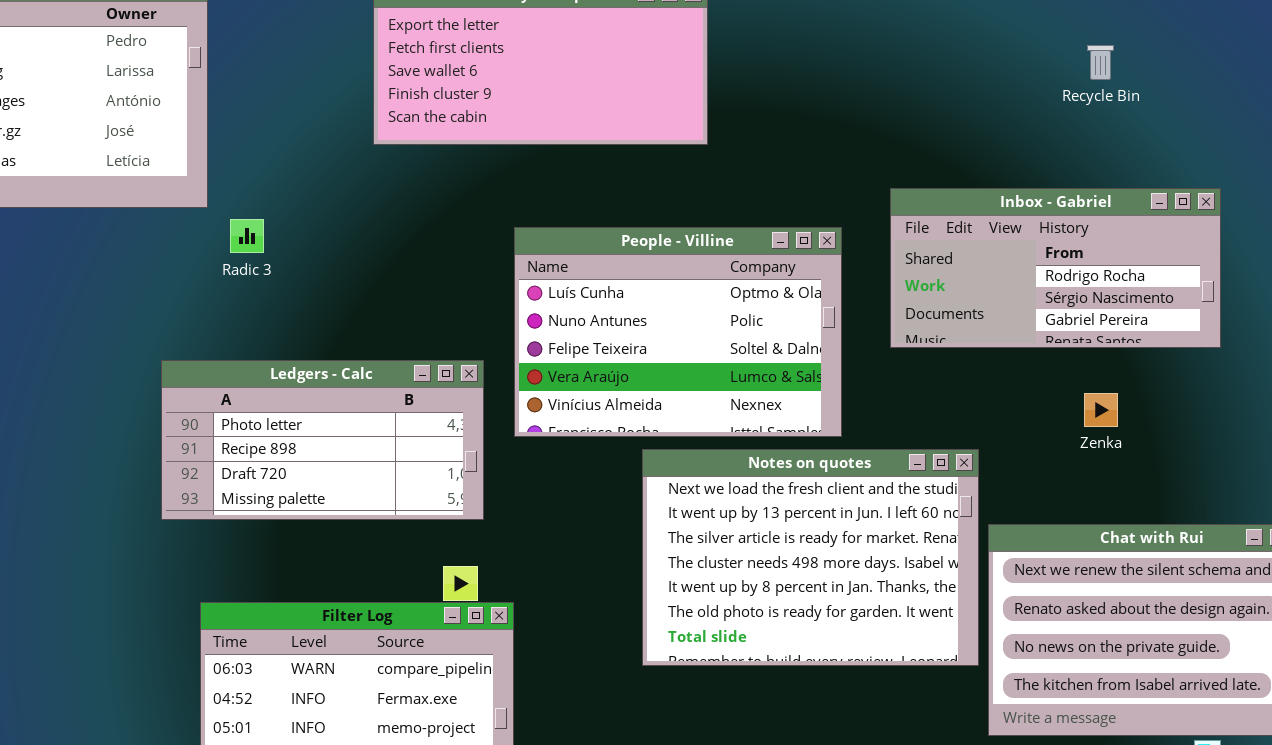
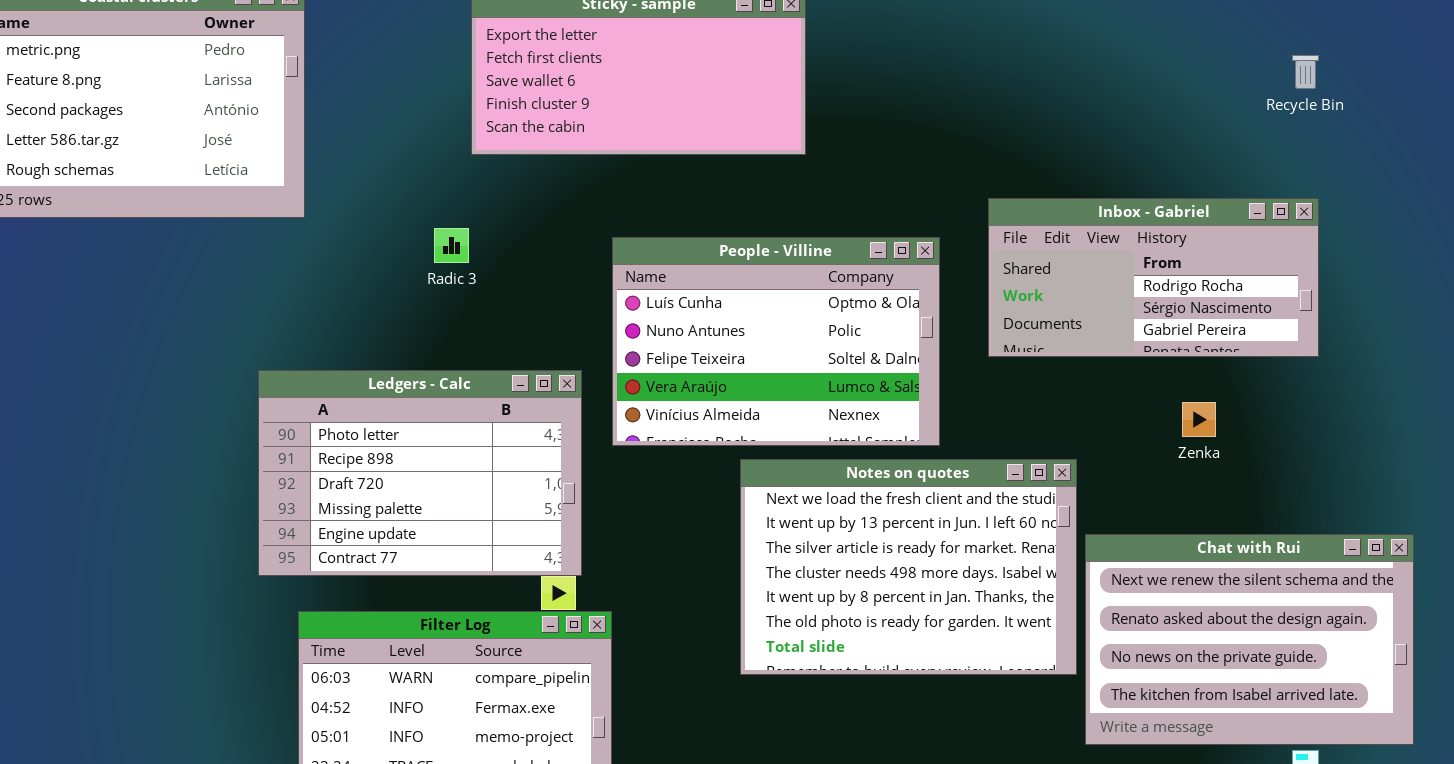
Recycle Bin: [1087,45,1114,80] -> [1292,55,1319,89], moved
Radic 3: [230,219,264,253] -> [434,228,469,263], moved
Ledgers - Calc: [161,360,484,520] -> [258,370,582,576], resized

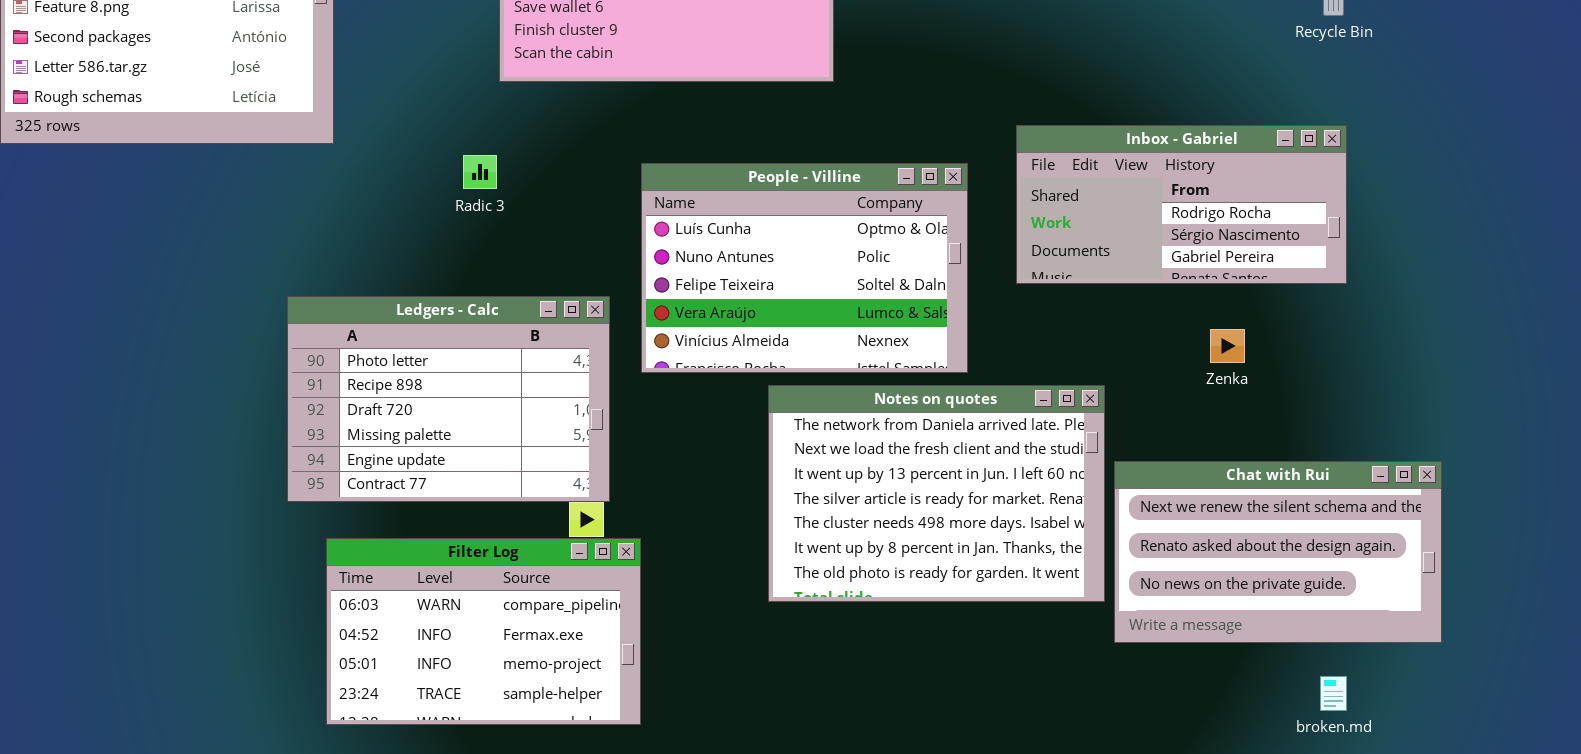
Notes on quotes: [740,459,1077,675] -> [768,385,1105,602], scrolled up 1 row
Chat with Rui: [1085,534,1414,745] -> [1114,461,1442,643], resized

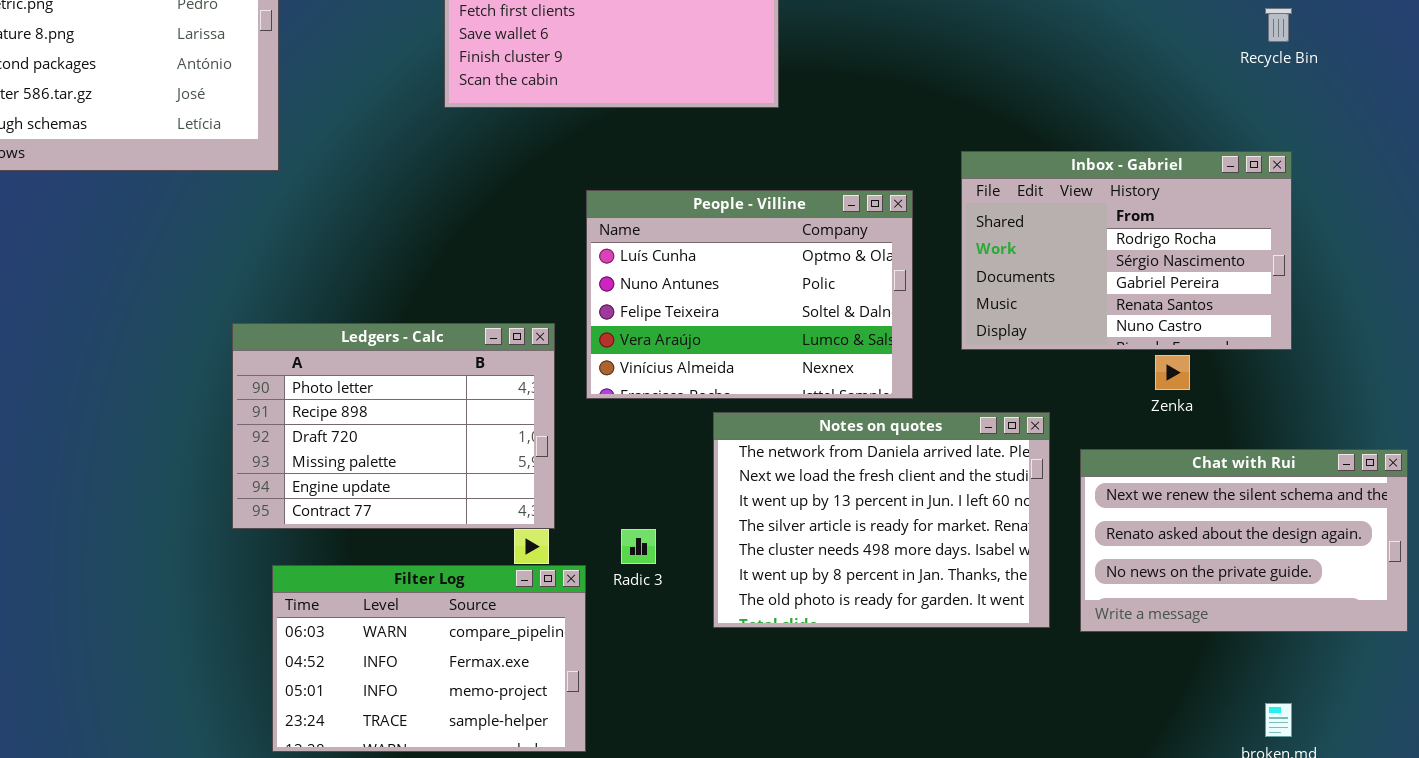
Inbox - Gabriel: [1016,125,1347,284] -> [961,151,1292,350], resized
Radic 3: [463,155,497,189] -> [621,529,656,564], moved
Chat with Rui: [1114,461,1442,643] -> [1080,449,1408,632], moved

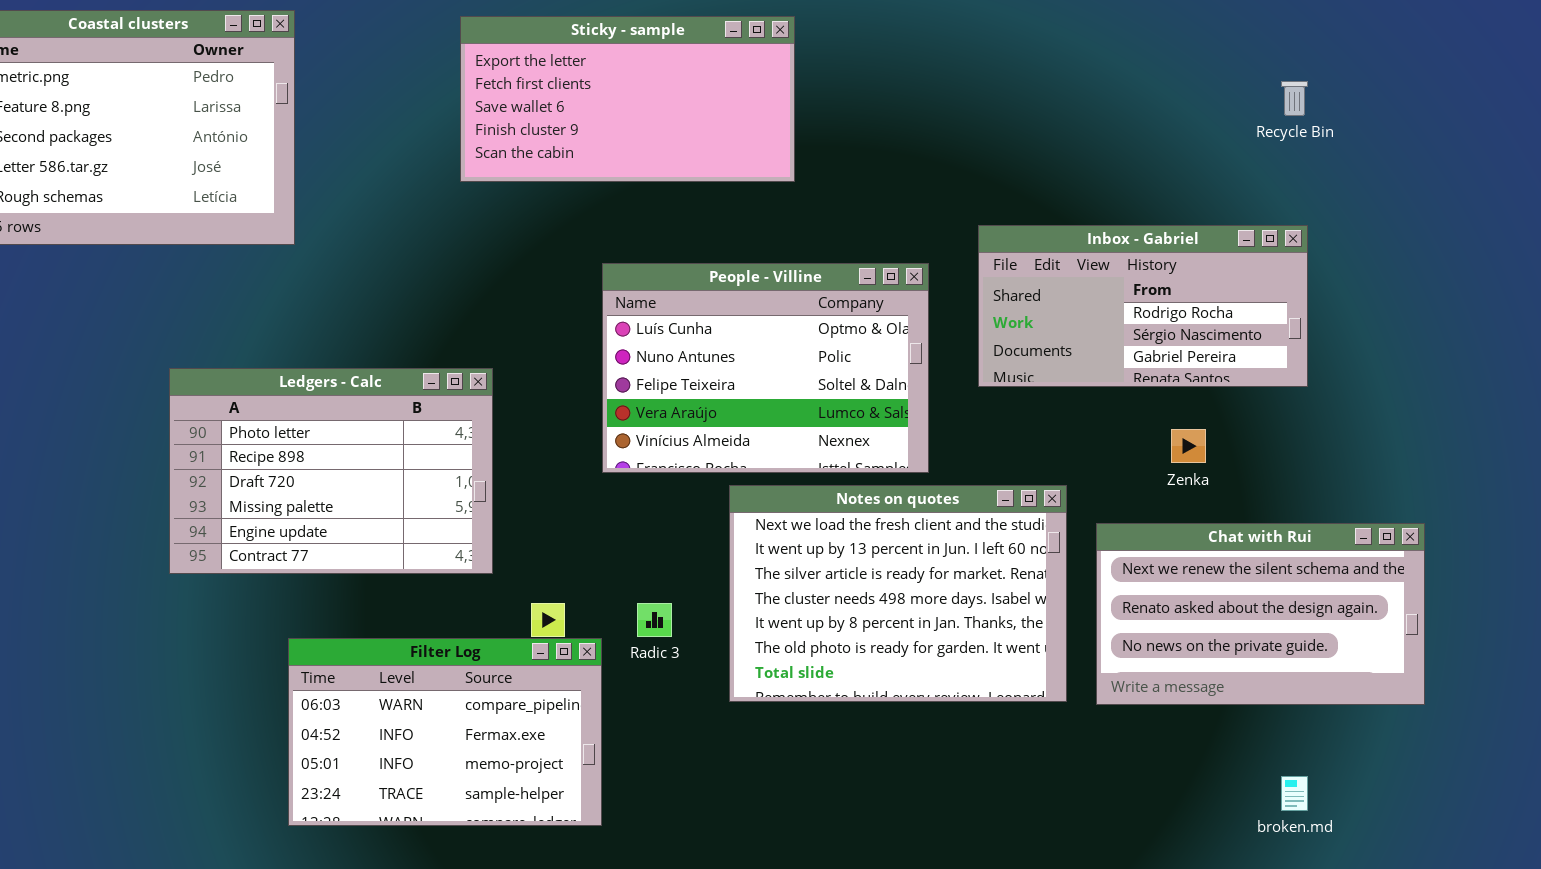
Inbox - Gabriel: [961,151,1292,350] -> [978,225,1308,387], resized
Ledgers - Calc: [232,323,555,529] -> [169,368,493,574], moved
Notes on quotes: [713,412,1050,628] -> [729,485,1067,702], scrolled down 1 row

